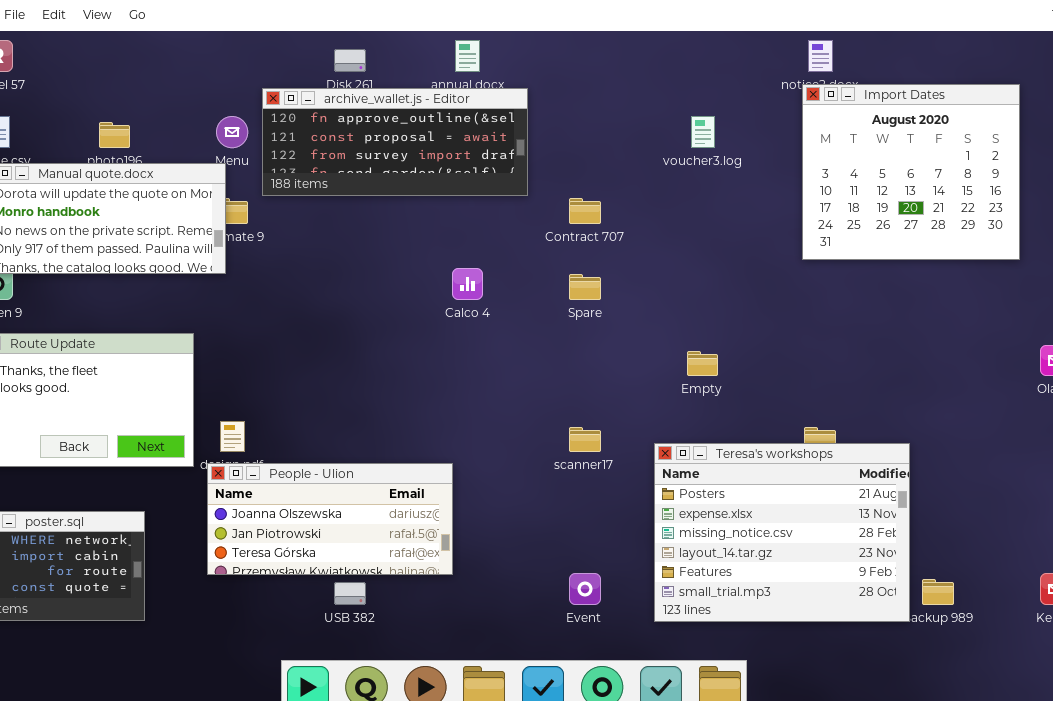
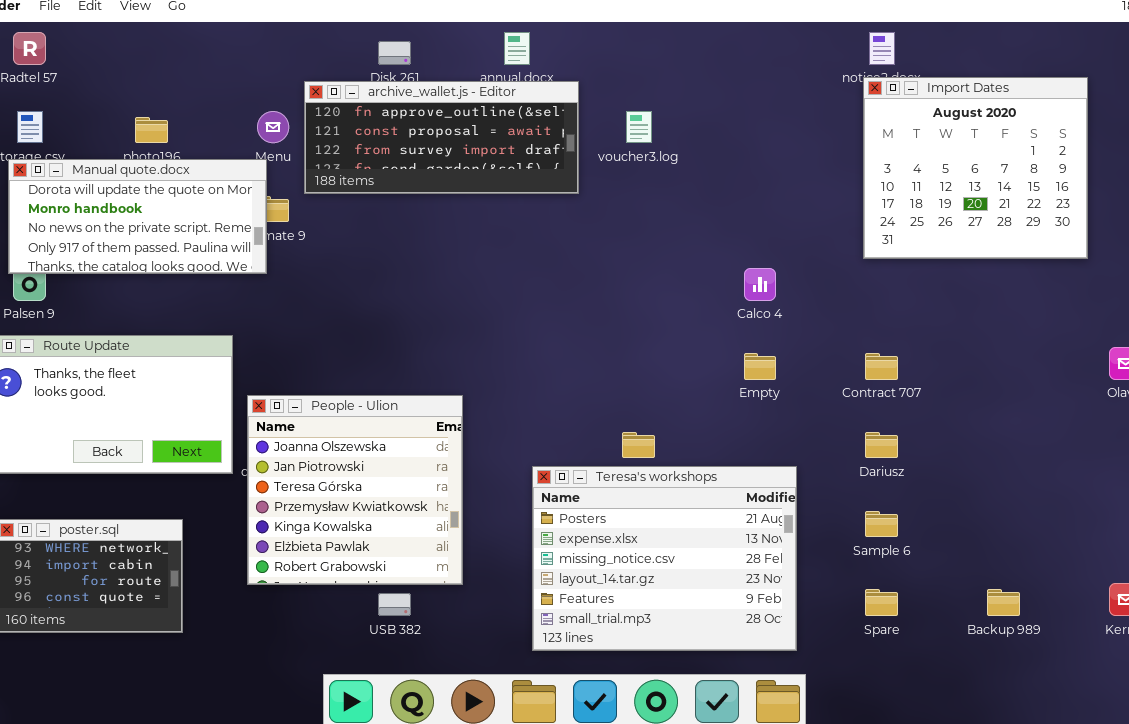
voucher3.log: [691,116,715,148] -> [626,111,652,143], moved
Contract 707: [569,198,601,224] -> [865,353,898,380], moved
Calco 4: [452,268,483,300] -> [744,268,776,301], moved
Spare: [569,274,601,300] -> [865,589,898,616], moved
Teresa's workshops: [654,443,910,622] -> [532,466,797,651], moved
People - Ulion: [207,463,453,575] -> [247,395,463,585], resized

